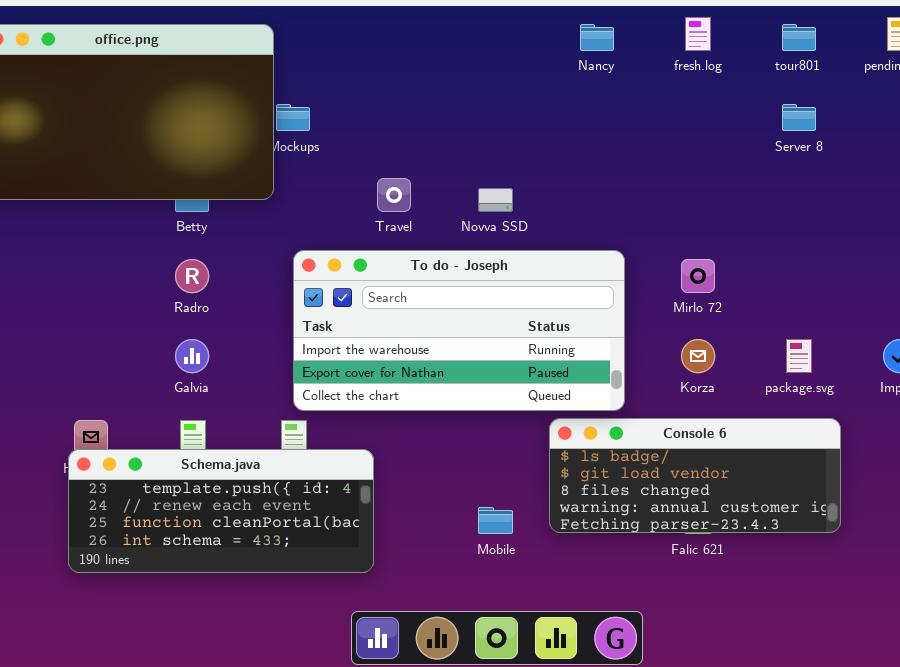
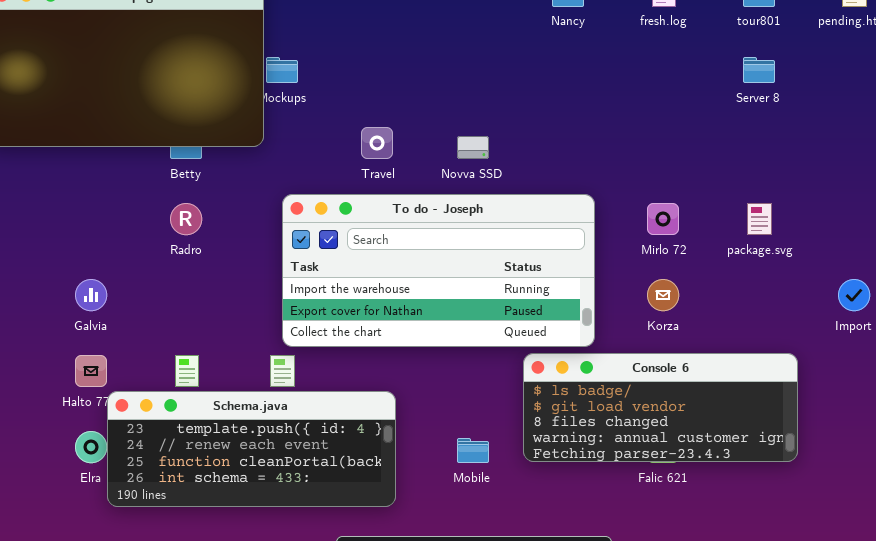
Galvia: [175,339,209,373] -> [75,279,107,311], moved
package.svg: [786,339,812,373] -> [747,203,772,235], moved
Schema.java: [68,449,374,573] -> [107,391,396,507], moved

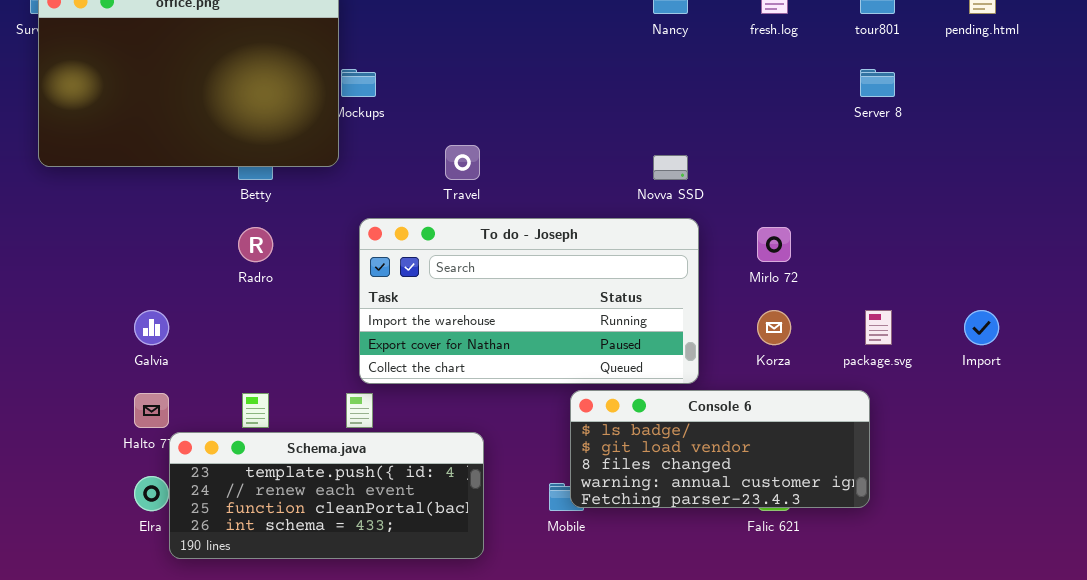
Novva SSD: [457,136,489,159] -> [653,155,688,180], moved
package.svg: [747,203,772,235] -> [865,310,892,345], moved
Console 6: [523,353,798,462] -> [570,390,870,508], moved

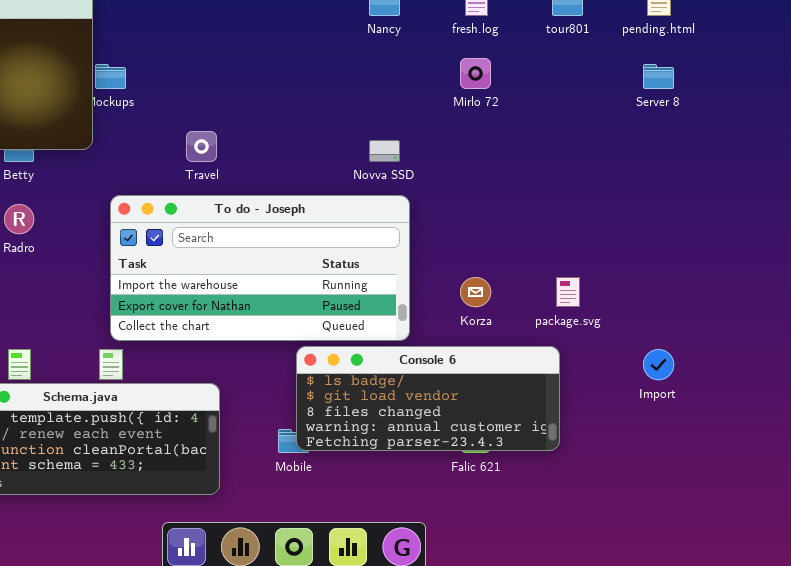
Server 8: [860,69,895,97] -> [643,64,674,89], moved
Mirlo 72: [757,227,791,262] -> [460,58,491,89], moved
Import: [964,310,999,345] -> [643,349,674,380], moved

